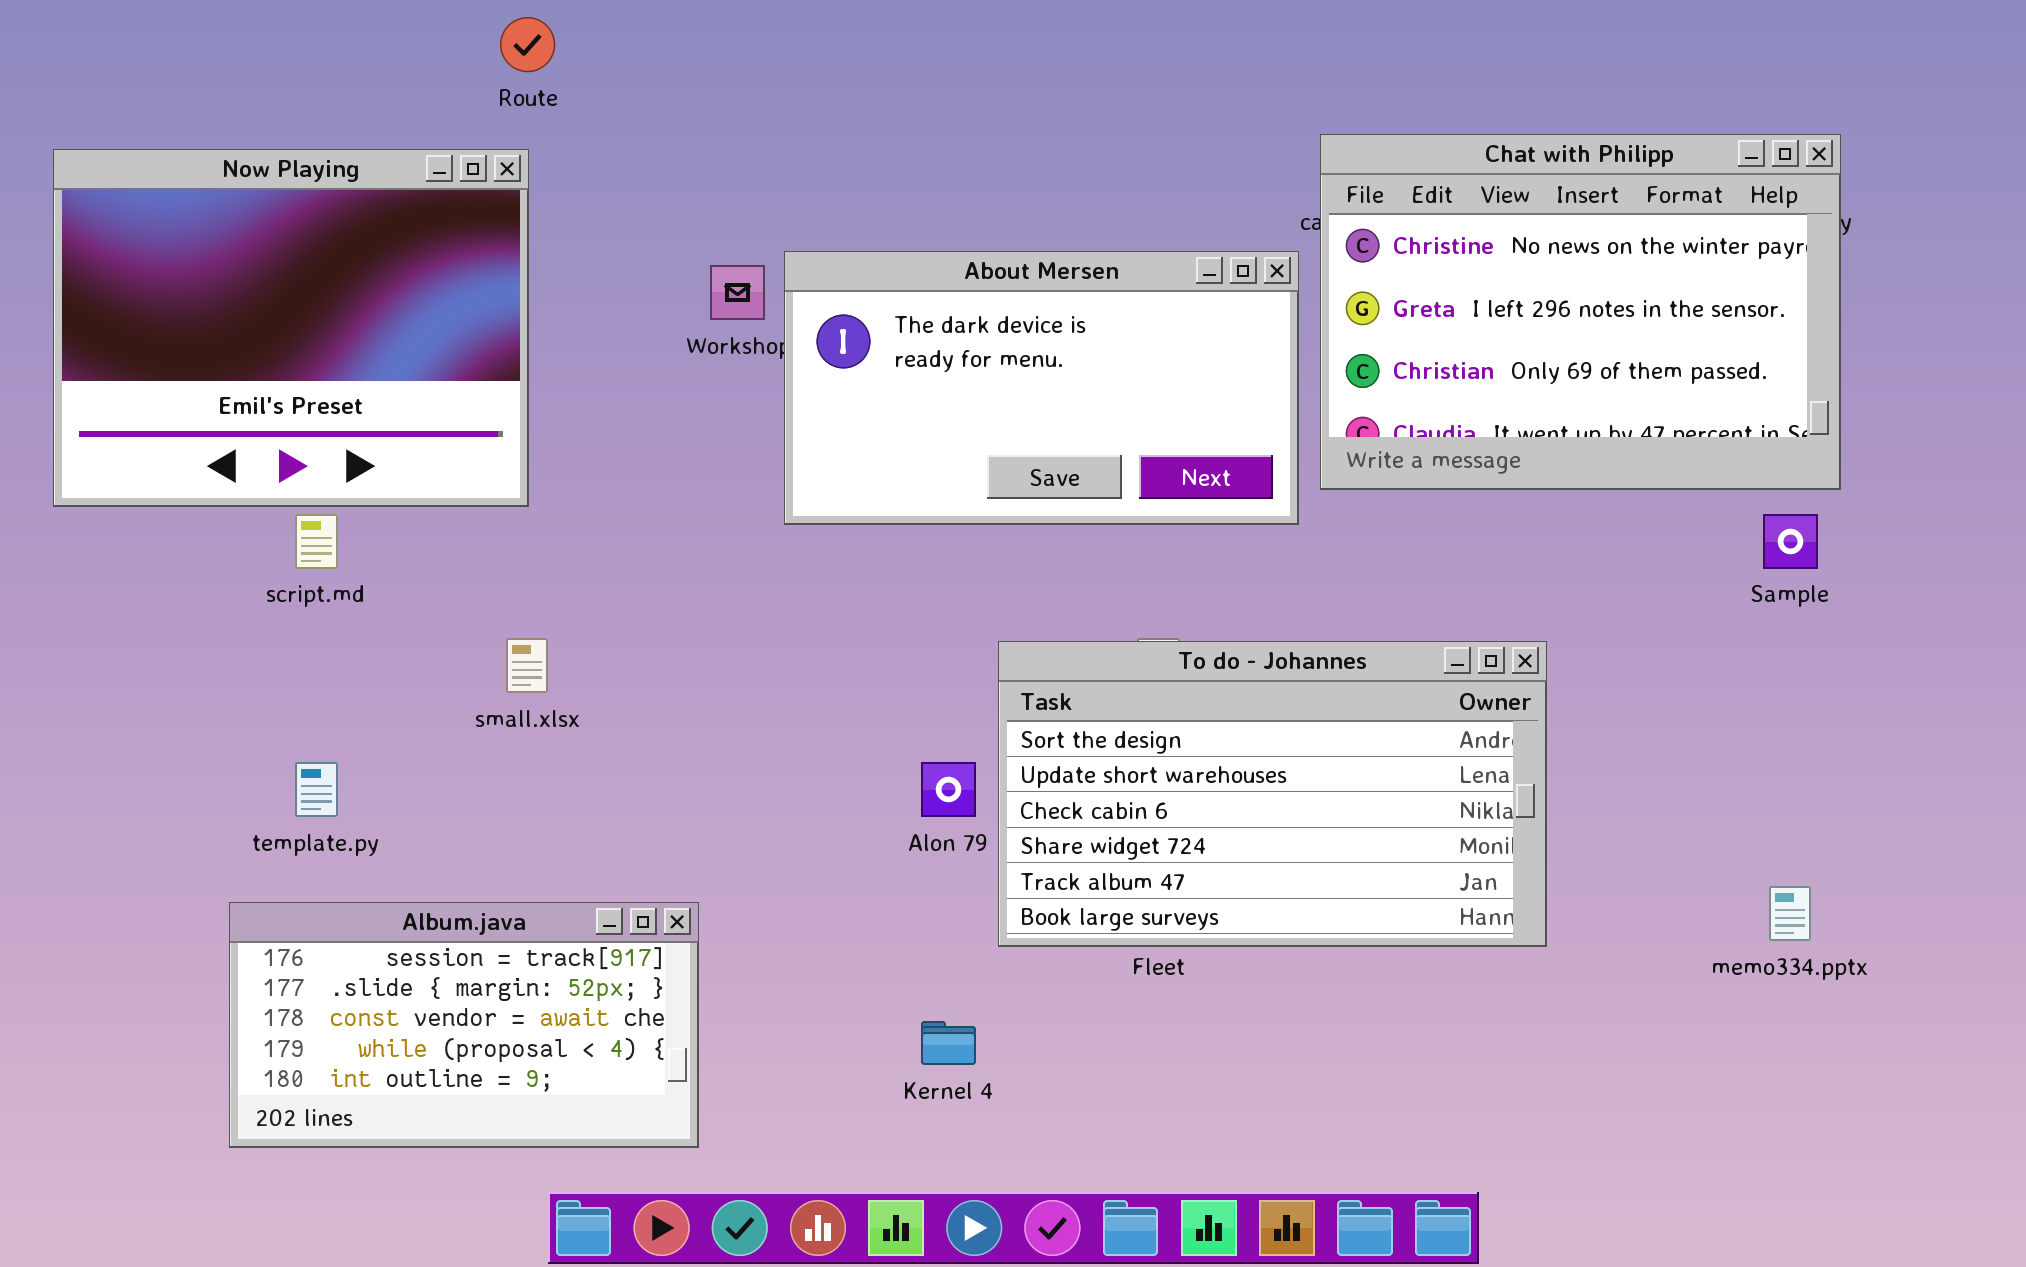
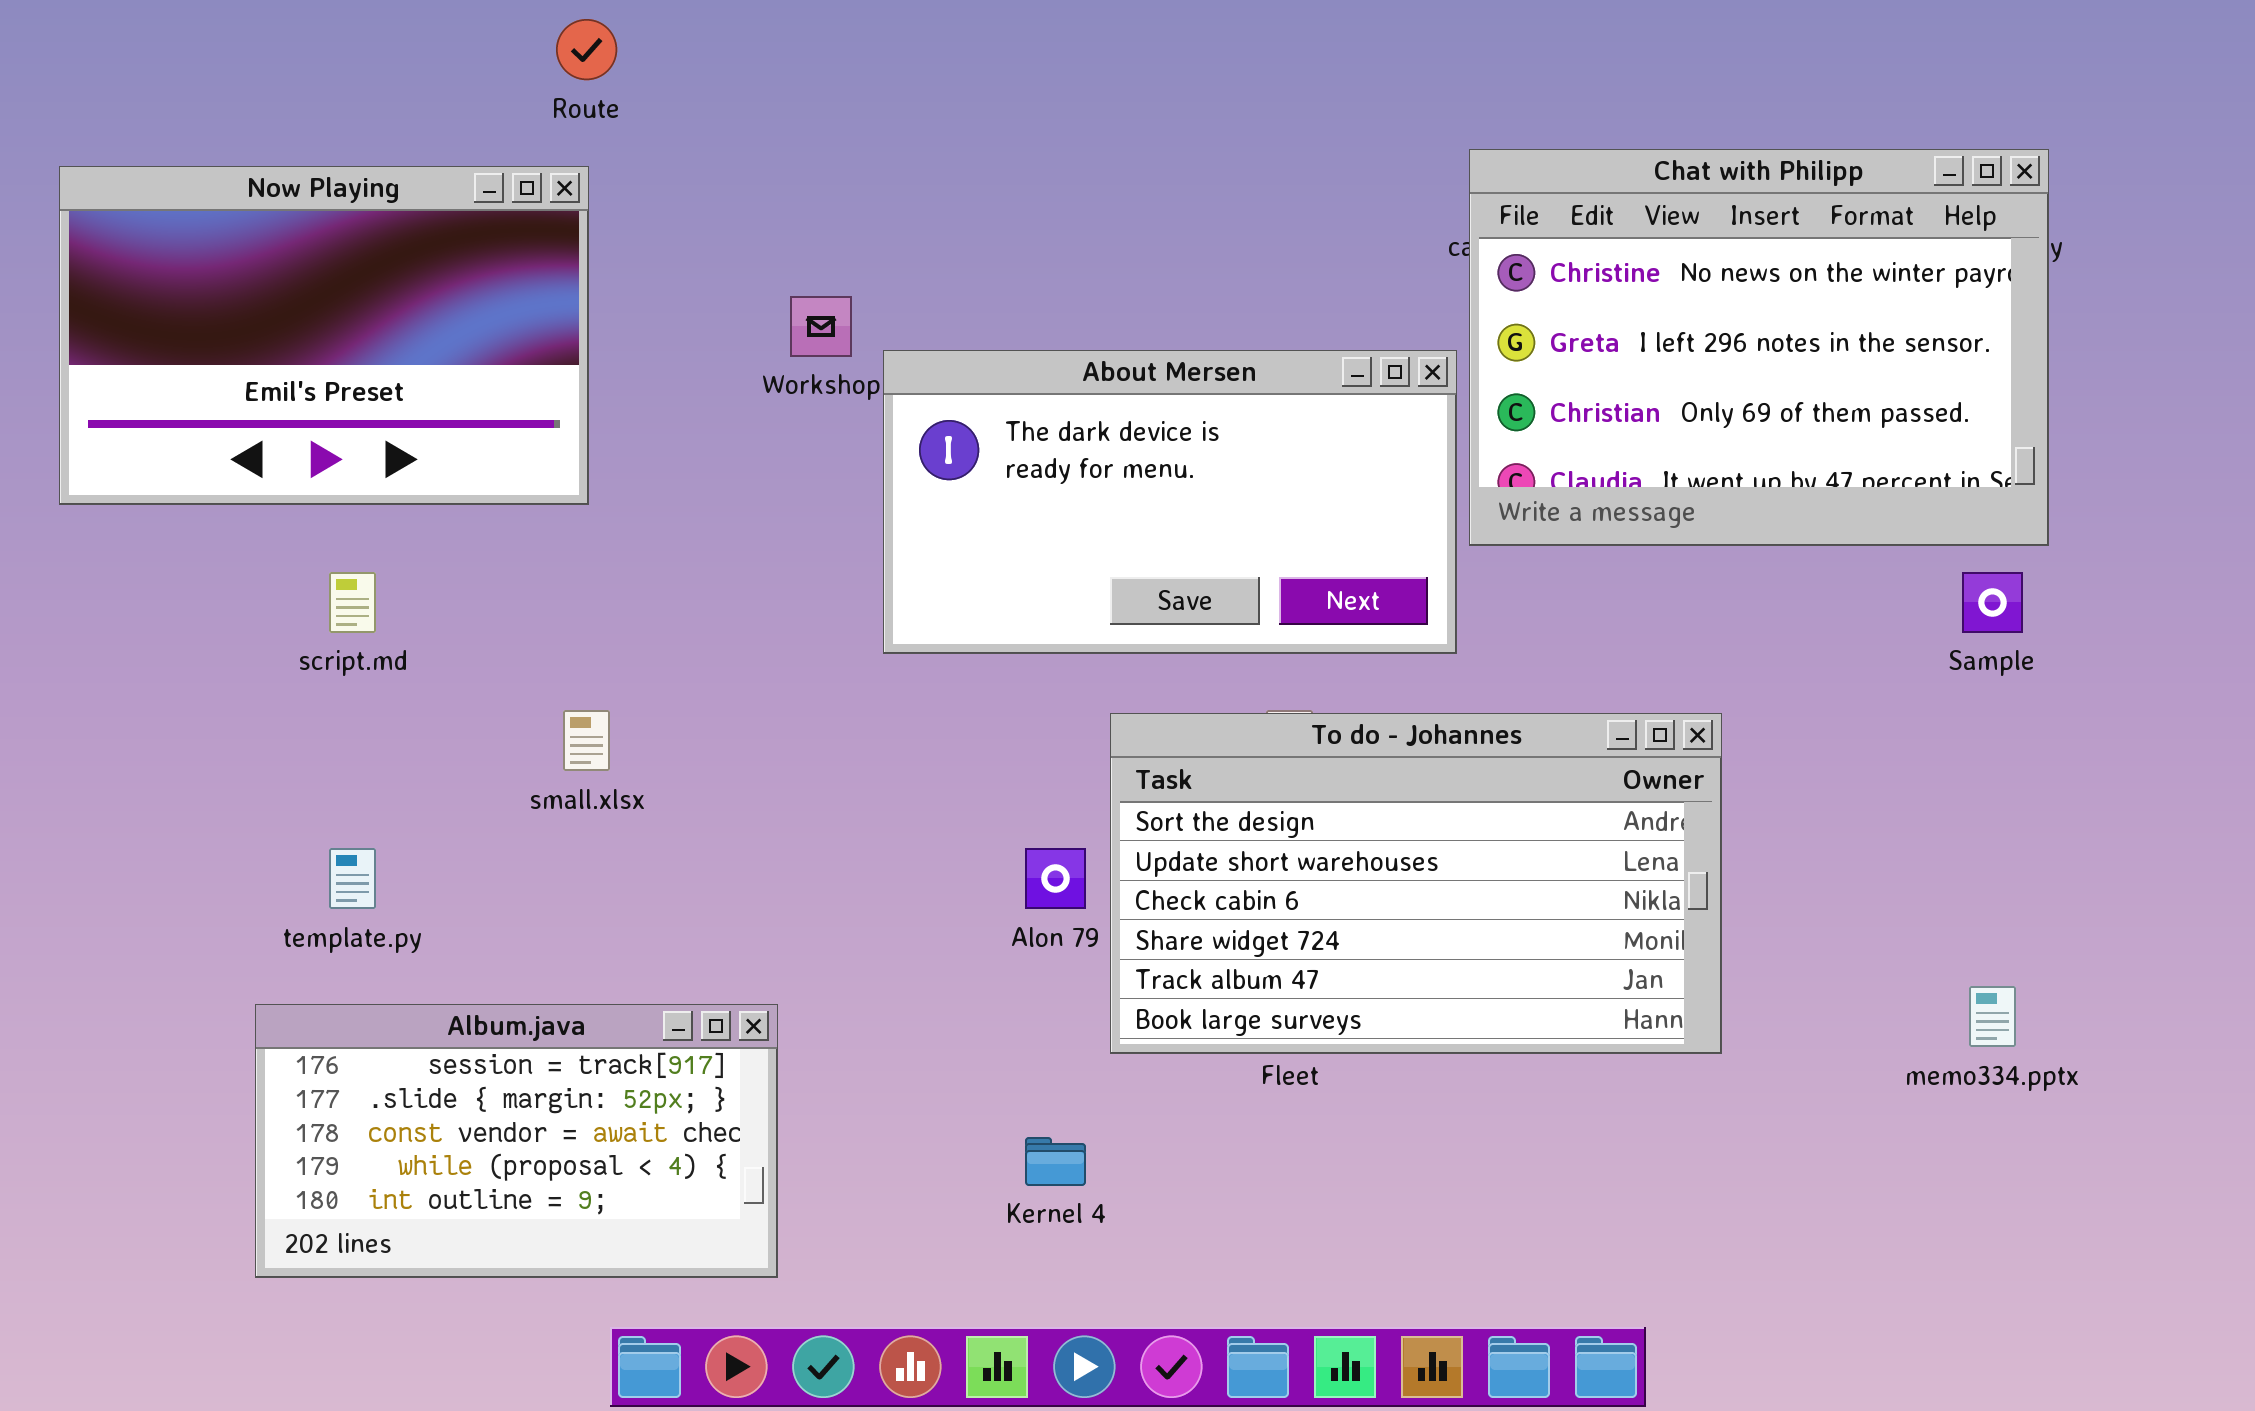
Now Playing: [53,149,529,507] -> [59,166,589,505], resized
About Mersen: [784,251,1299,525] -> [883,350,1457,654], moved

